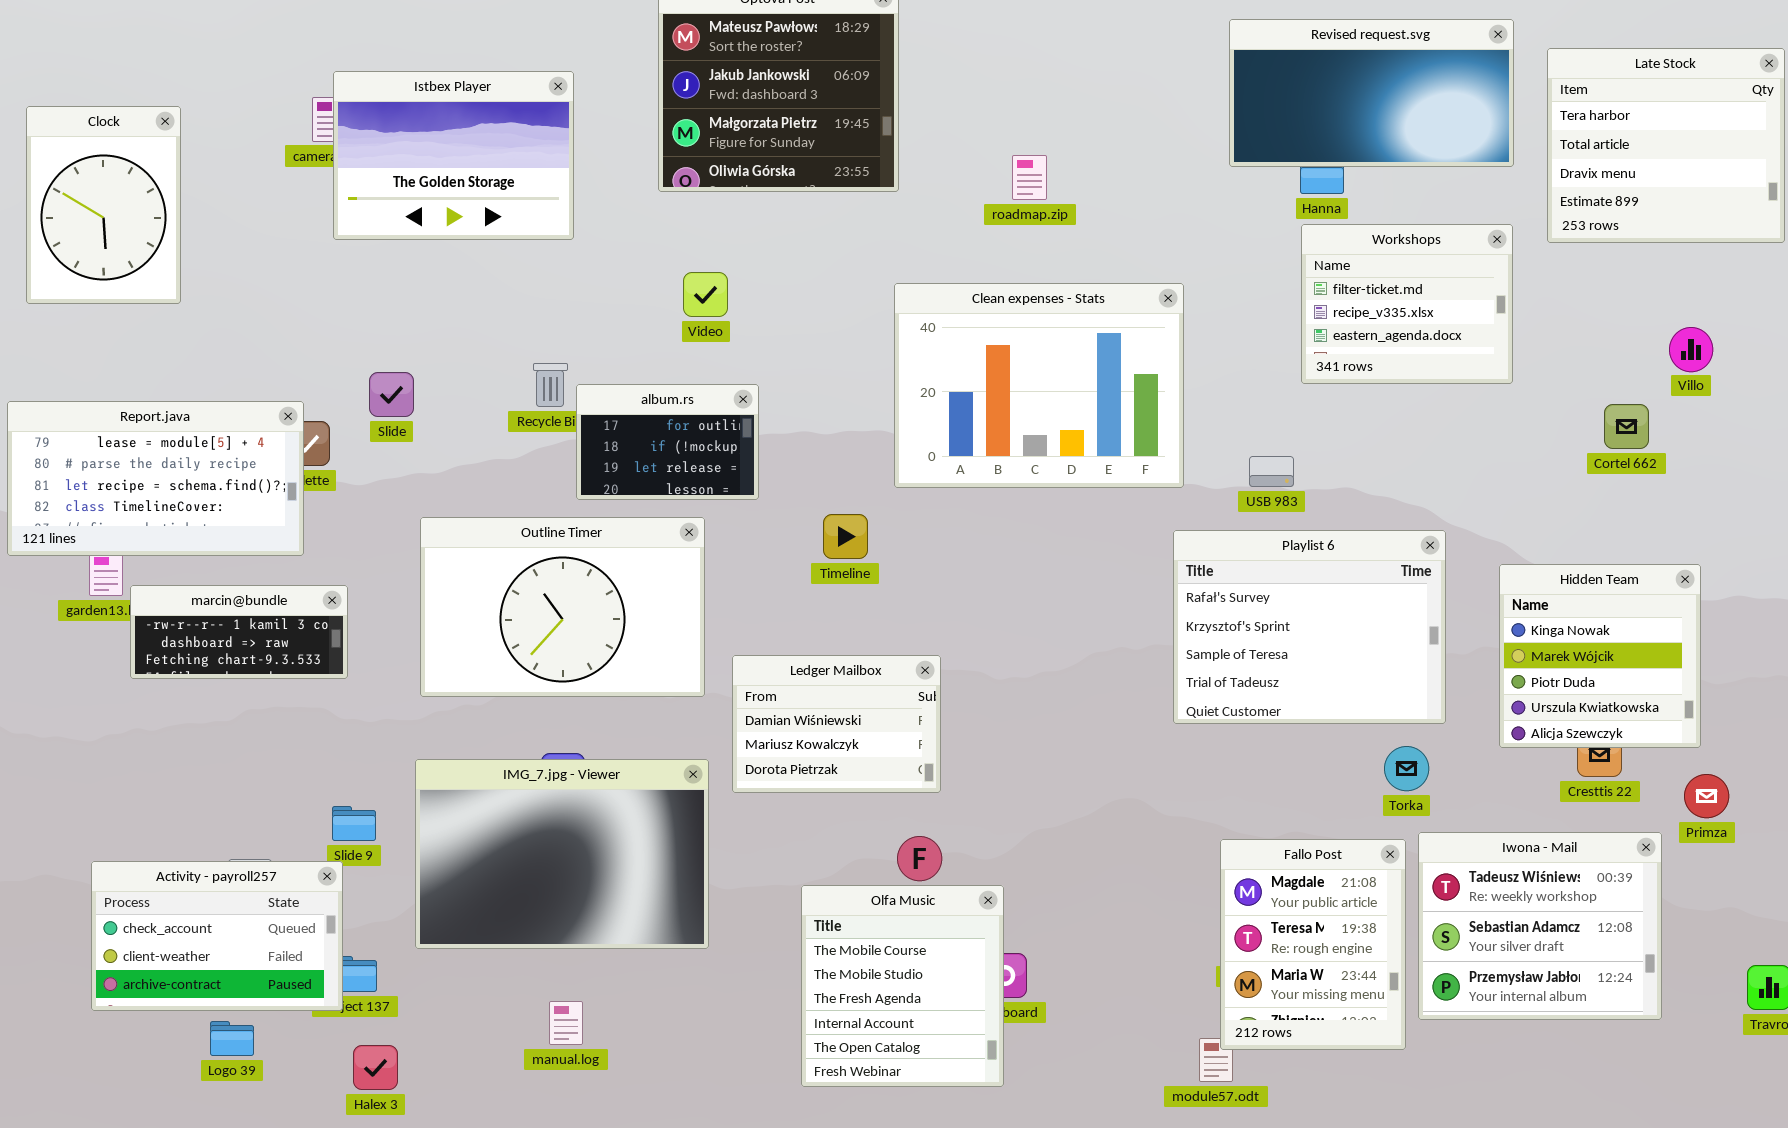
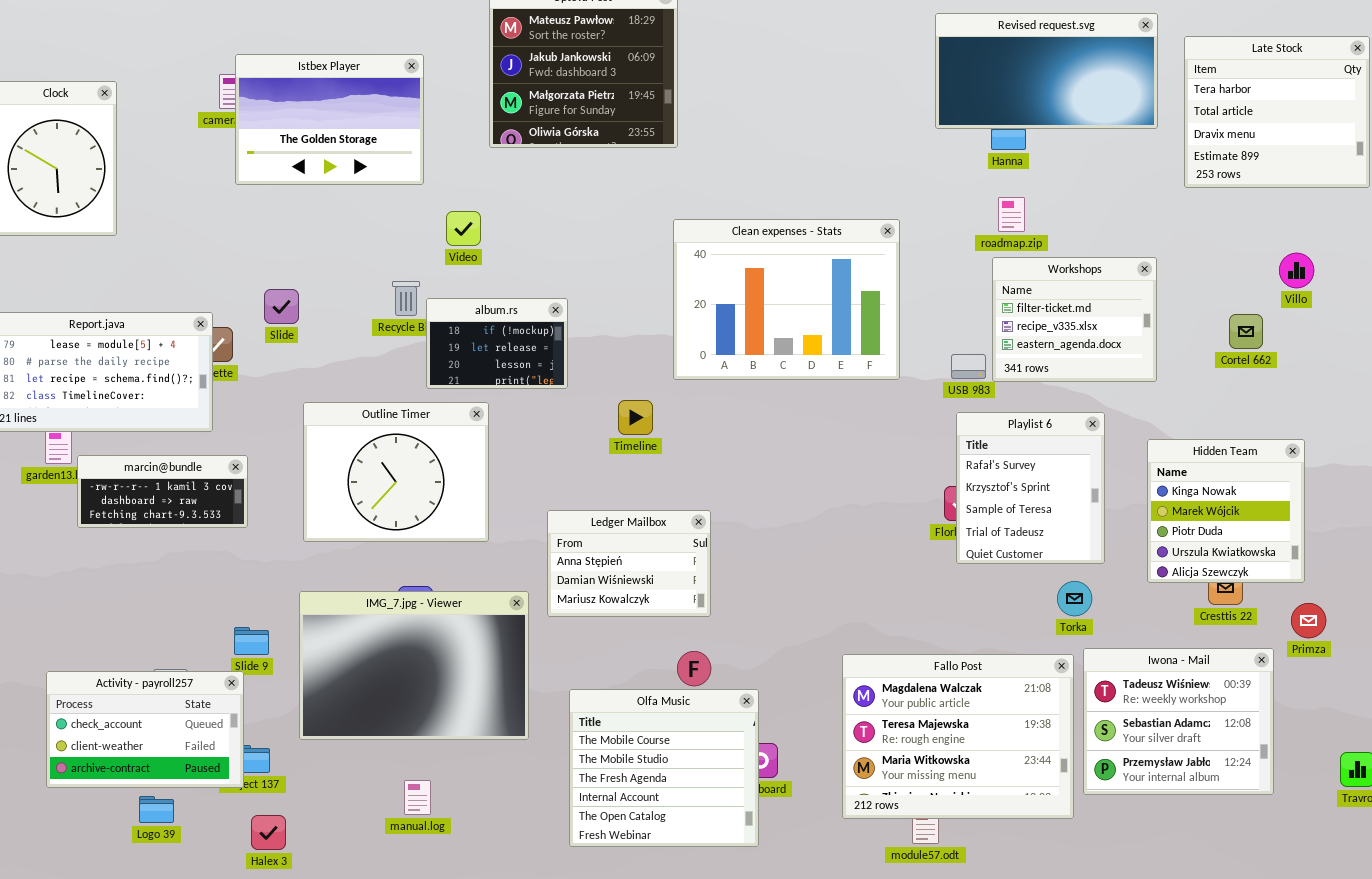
roadmap.zip: [1012,155,1047,200] -> [998,197,1025,232], moved
Workshops: [1301,224,1513,384] -> [992,257,1157,382], moved
Video: [683,272,728,317] -> [446,211,481,246], moved
album.rs: [576,384,759,500] -> [426,298,568,389], scrolled down 1 row
Outline Timer: [420,517,705,697] -> [303,402,489,542], resized
Playlist 6: [1173,530,1446,724] -> [956,412,1105,564], resized
Ledger Mailbox: [732,655,941,793] -> [547,510,711,617], scrolled up 1 row
Fallo Post: [1220,839,1406,1050] -> [842,654,1074,819], resized
Olfa Music: [801,885,1004,1087] -> [569,689,759,847], resized

